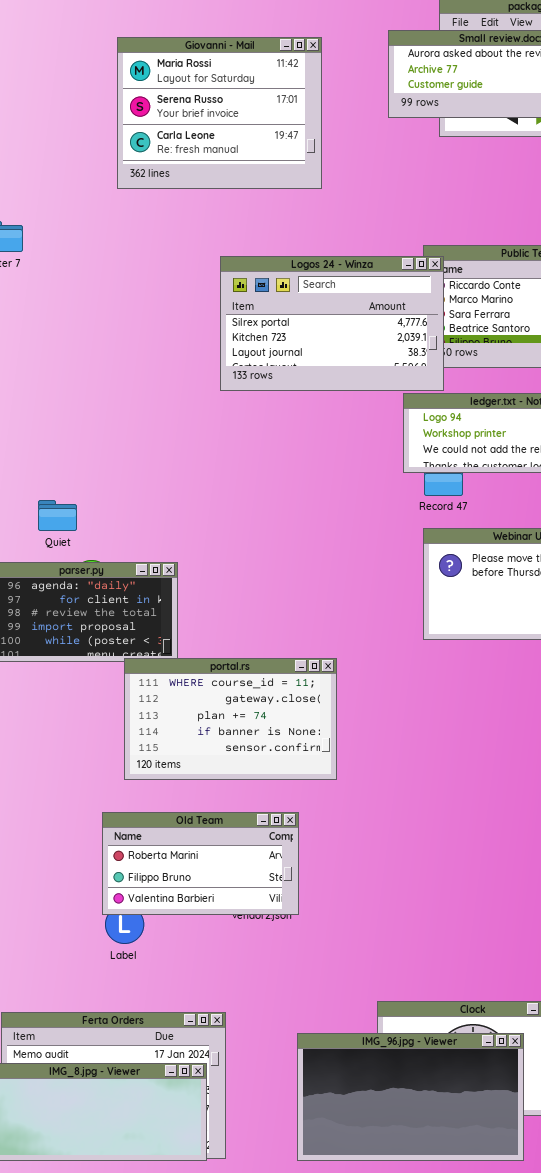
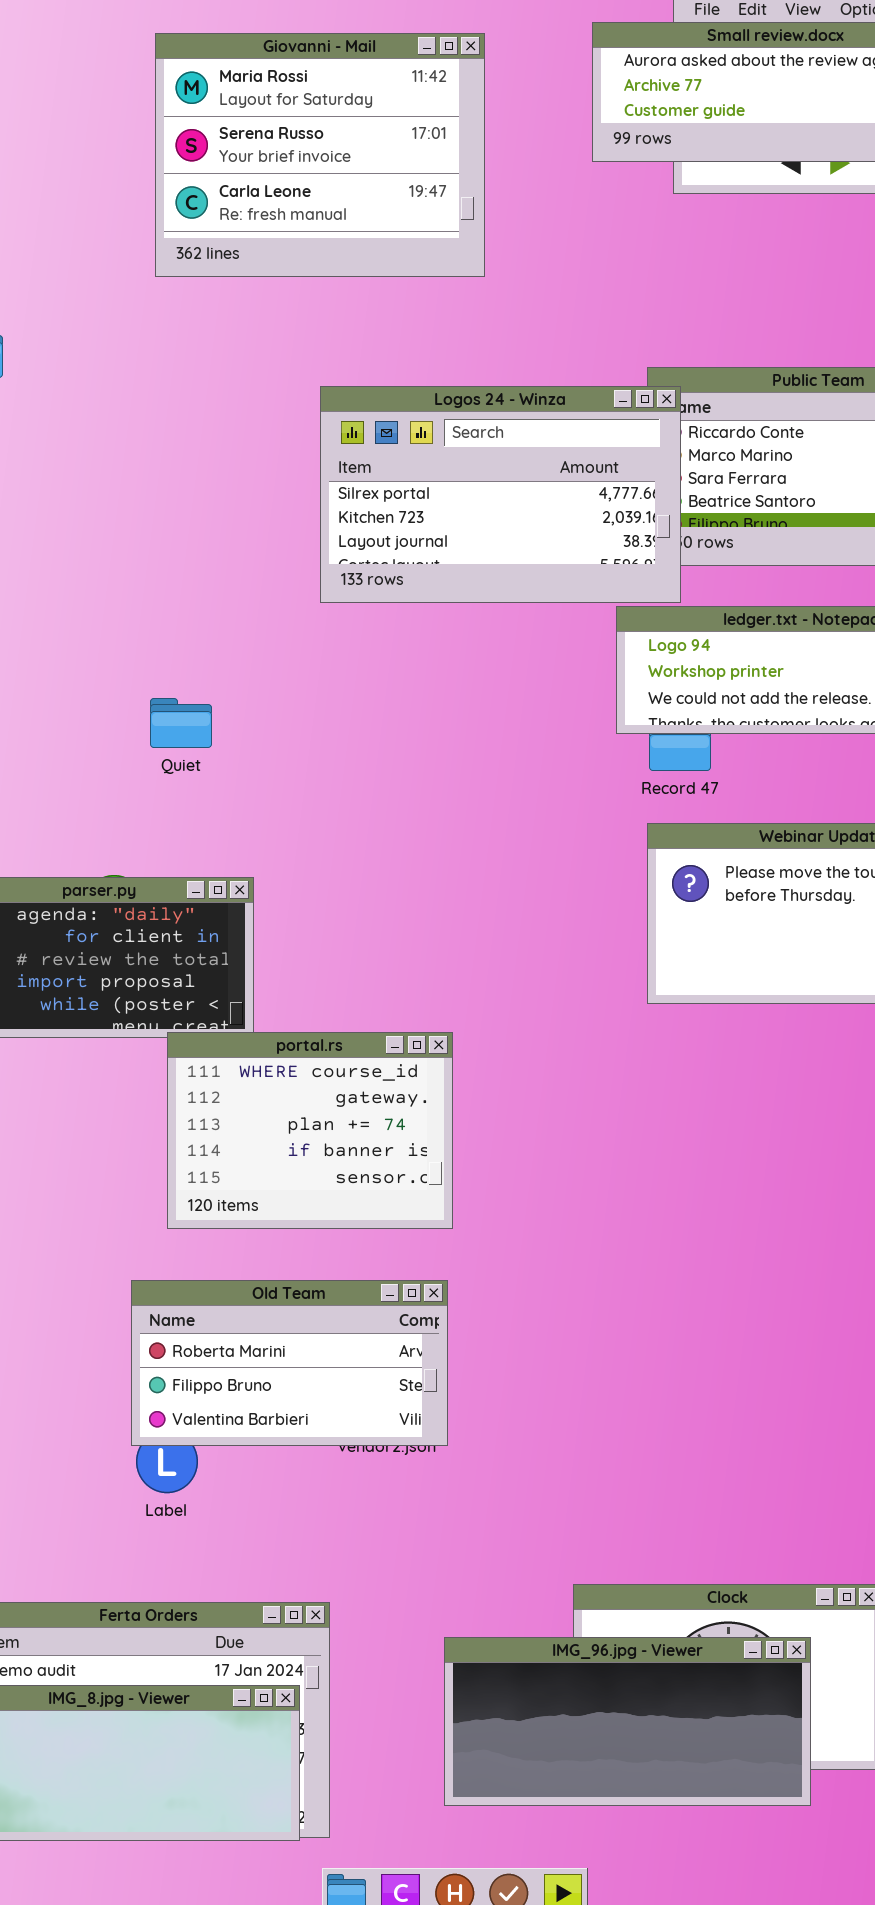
Quiet: [38,500,77,531] -> [150,698,212,748], moved
portal.rs: [124,658,337,780] -> [167,1032,453,1229], resized
IMG_96.jpg - Viewer: [297,1033,524,1161] -> [444,1637,811,1806], resized

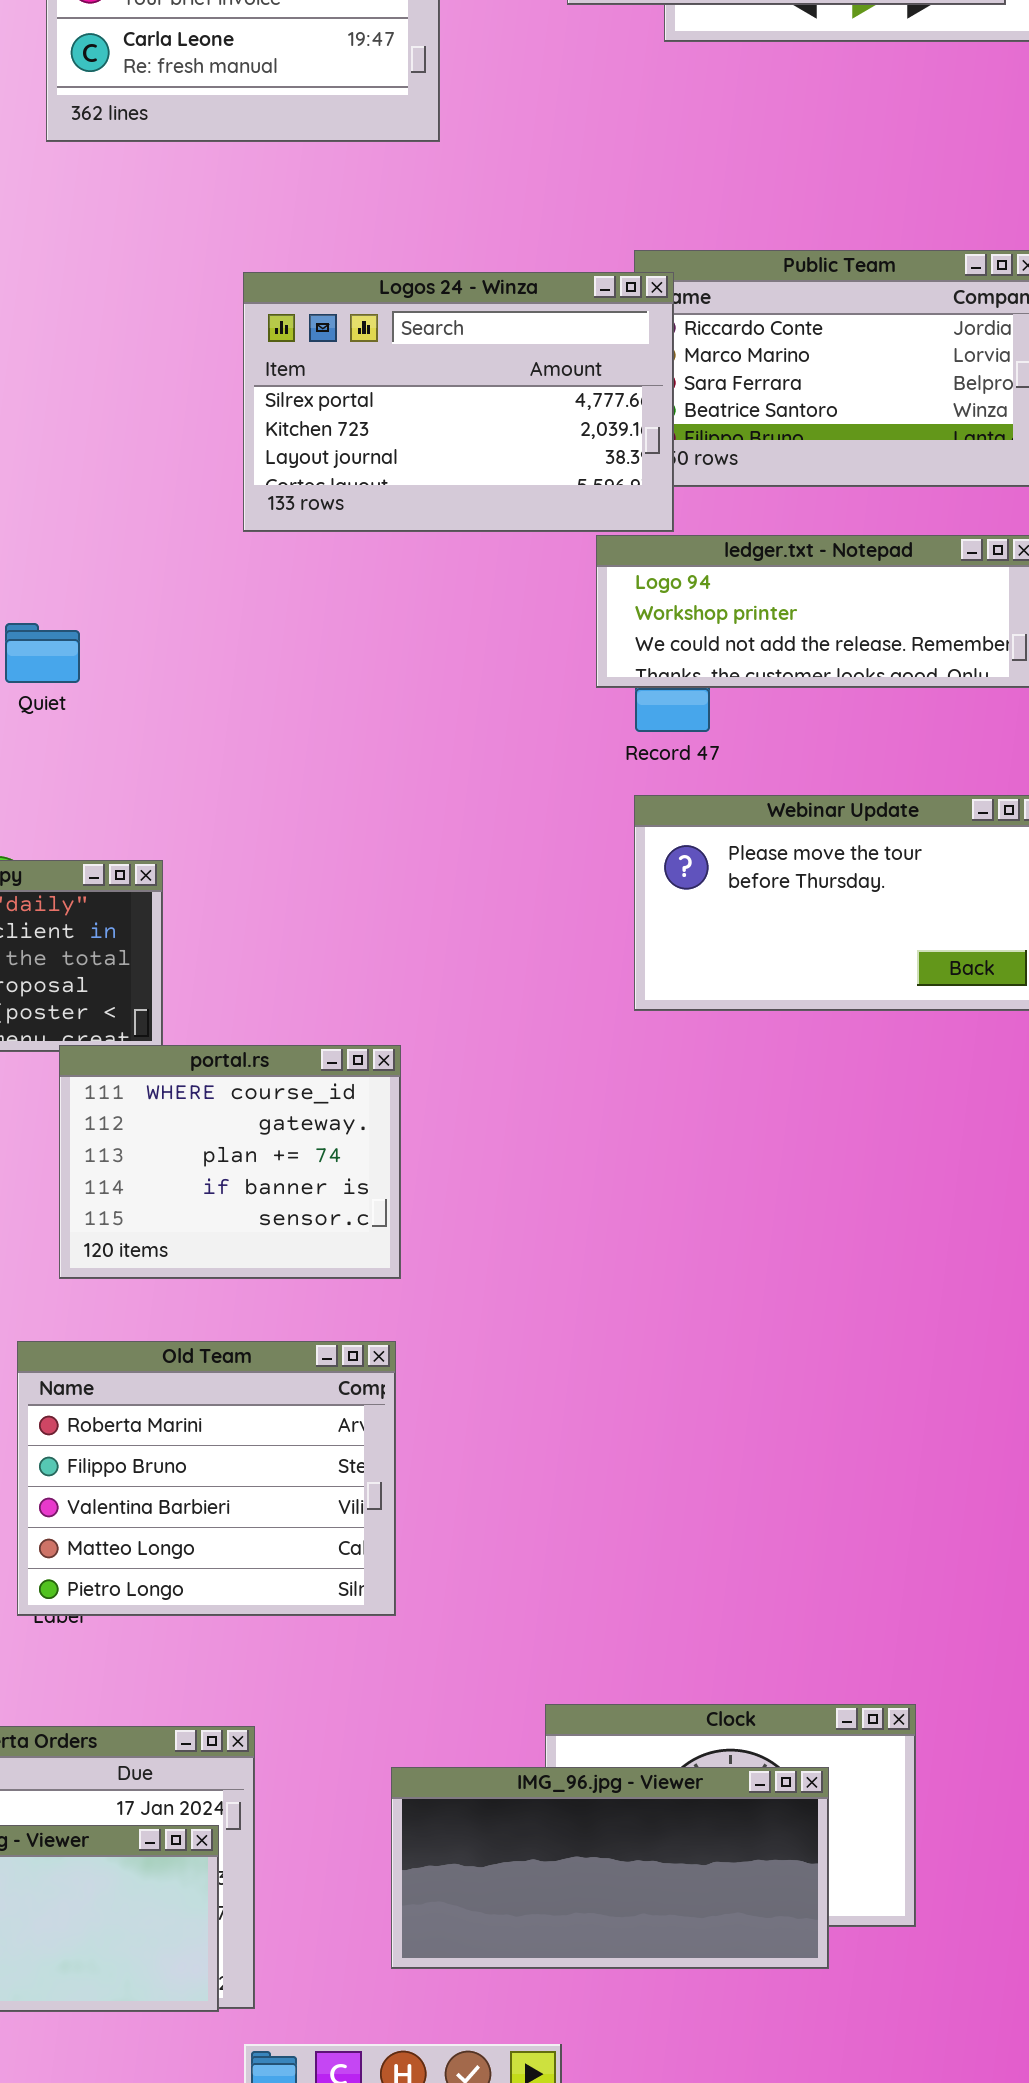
Quiet: [150,698,212,748] -> [5,623,80,683], moved
Old Team: [131,1280,448,1446] -> [17,1341,396,1616], resized

